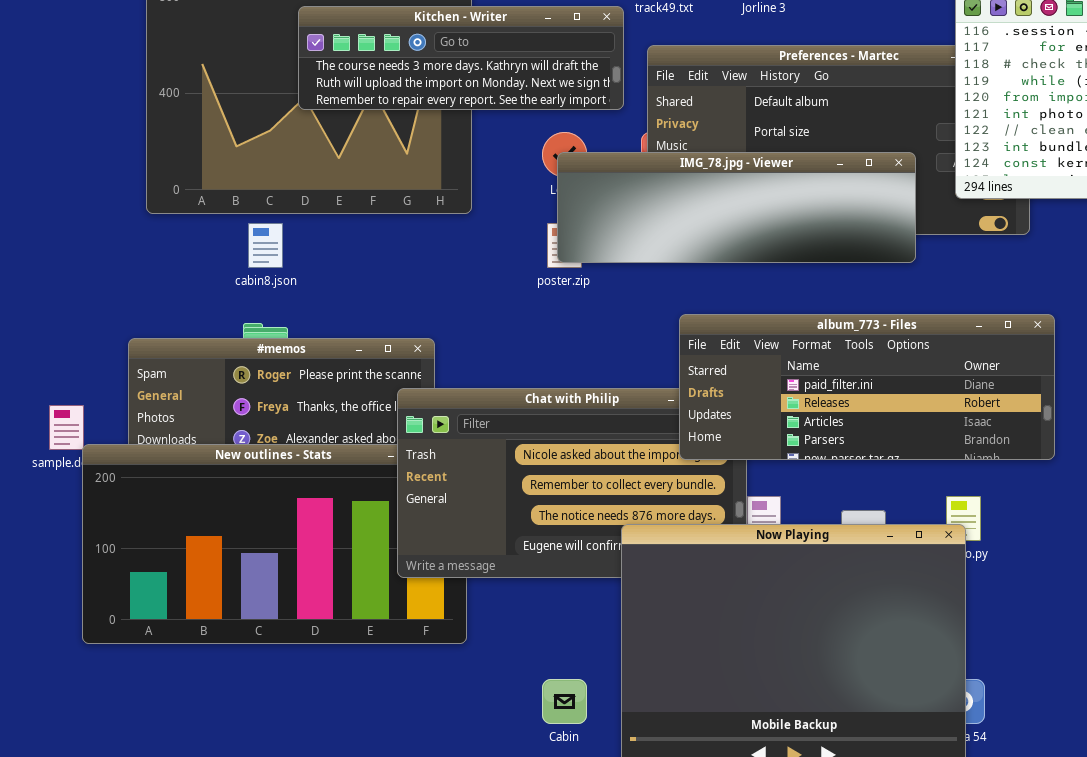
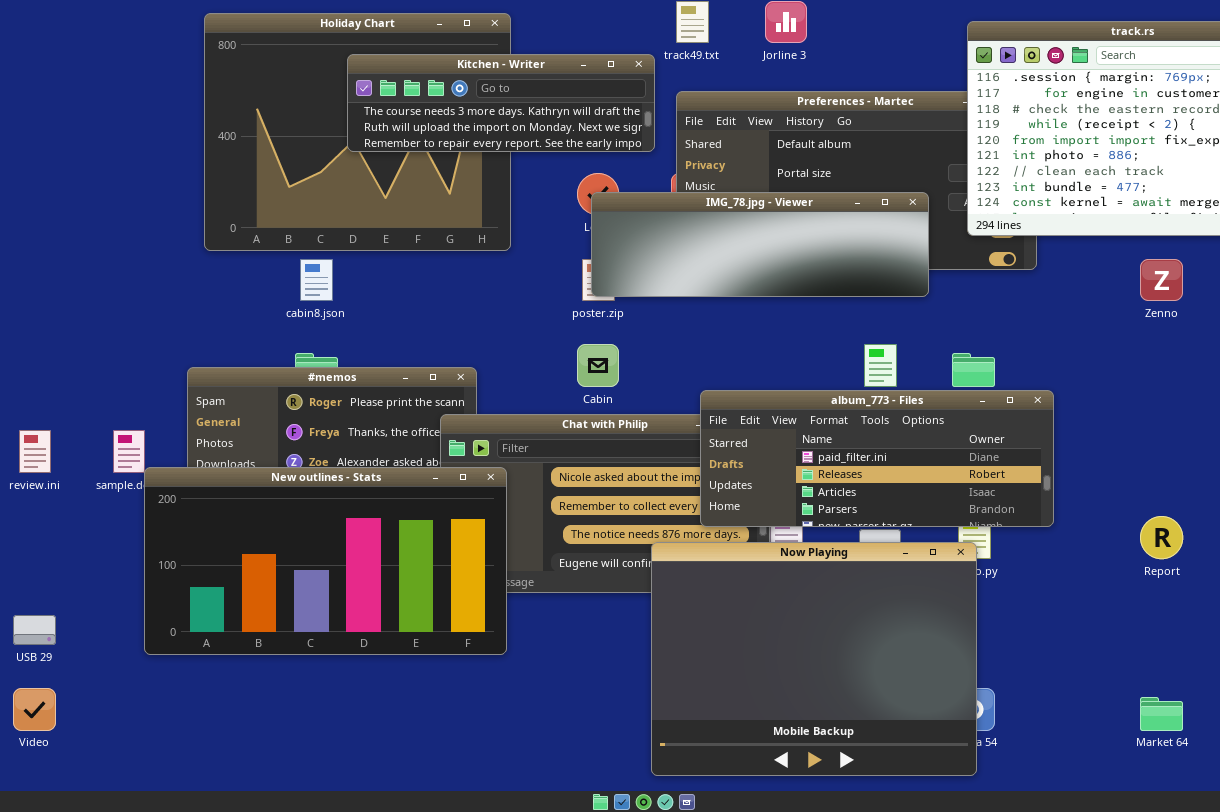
album_773 - Files: [679,314,1055,460] -> [700,390,1054,527], moved
New outlines - Stats: [82,444,467,644] -> [144,467,507,655], raised
Cabin: [542,679,587,724] -> [577,344,619,387], moved

